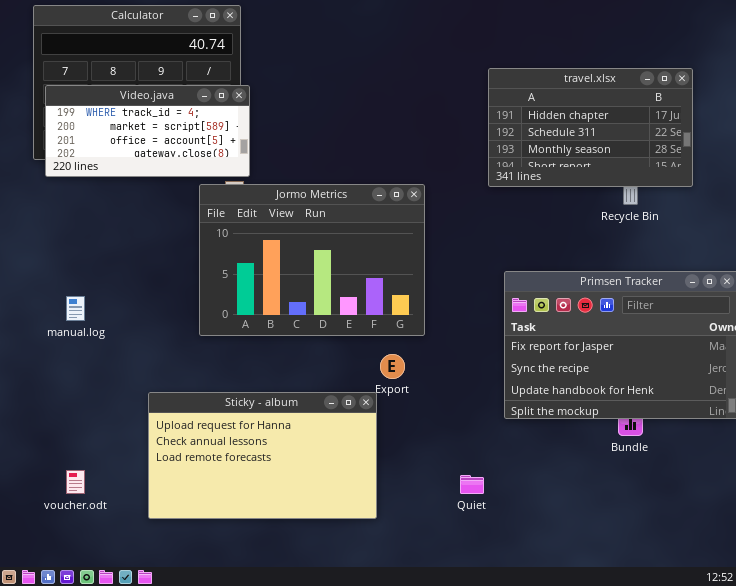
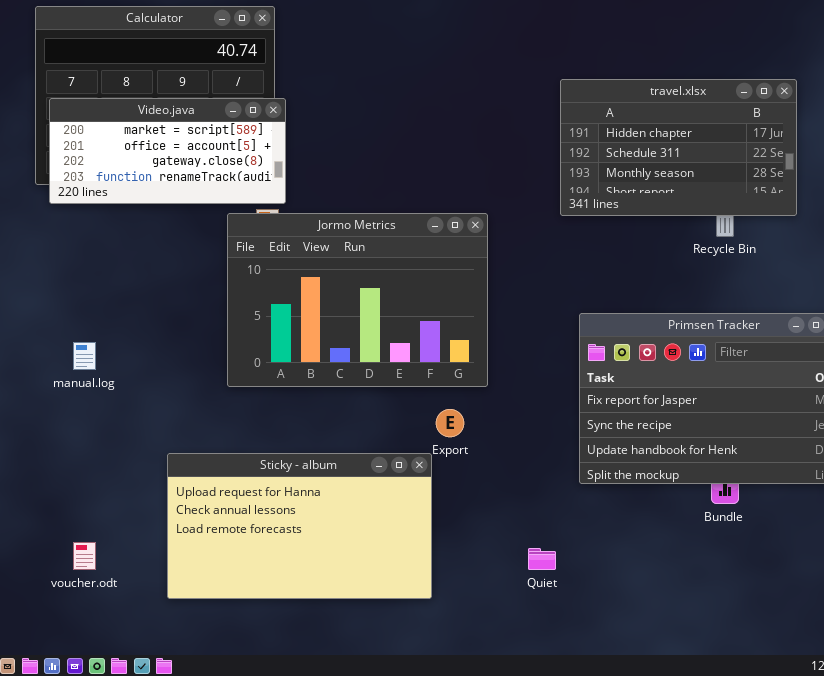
Video.java: [45,85,250,177] -> [49,98,286,204], scrolled down 1 row

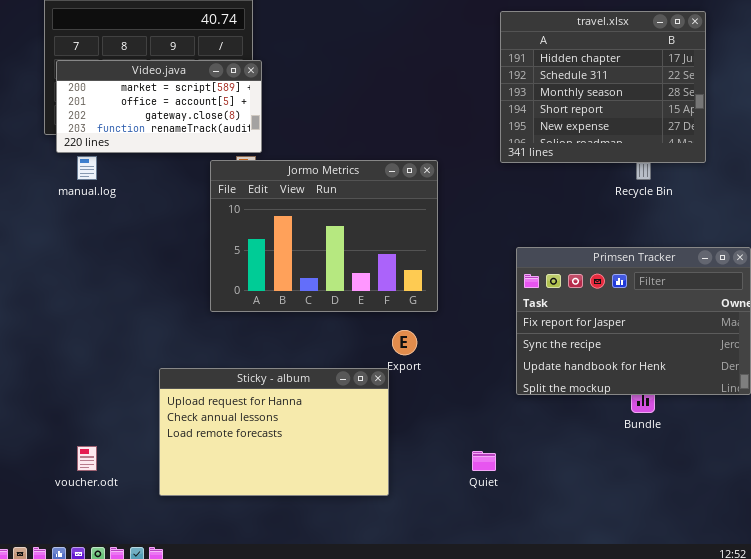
travel.xlsx: [560,79,797,216] -> [500,11,706,163], resized
manual.log: [73,342,96,370] -> [77,156,97,180], moved

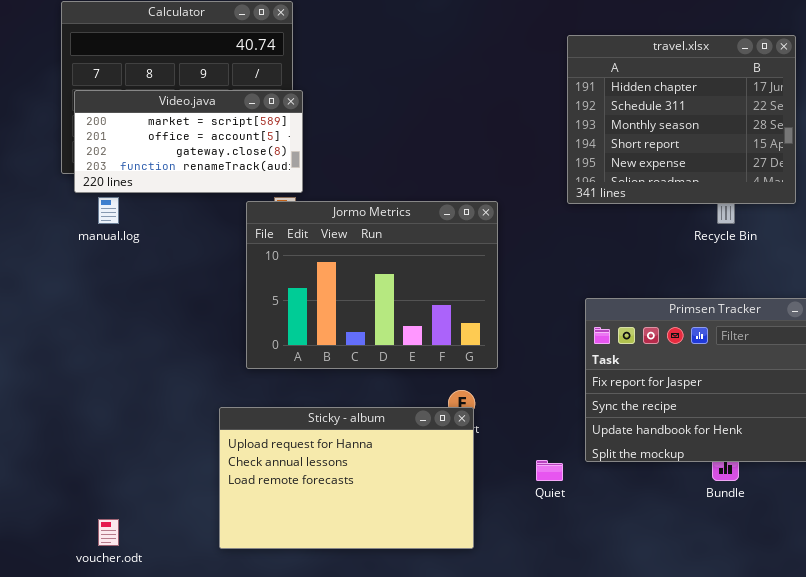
Sticky - album: [159,368,389,496] -> [219,407,474,549], moved
Quiet: [472,451,496,471] -> [536,460,563,481], moved

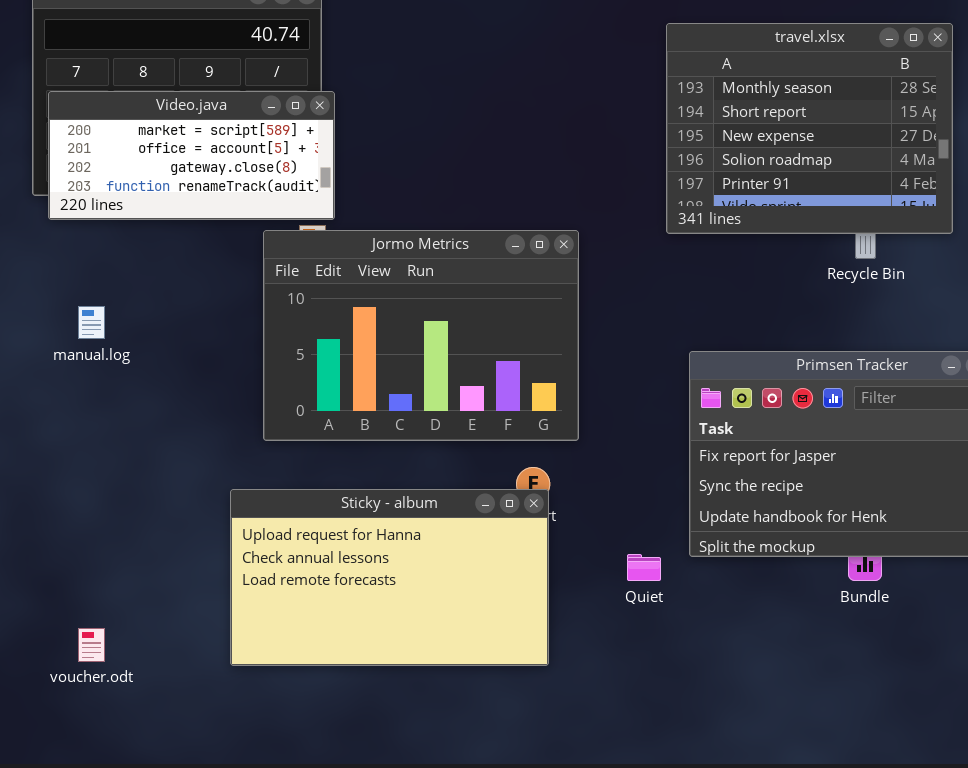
travel.xlsx: [567,35,796,204] -> [666,23,953,234], scrolled down 2 rows
manual.log: [98,197,119,224] -> [78,306,105,339], moved

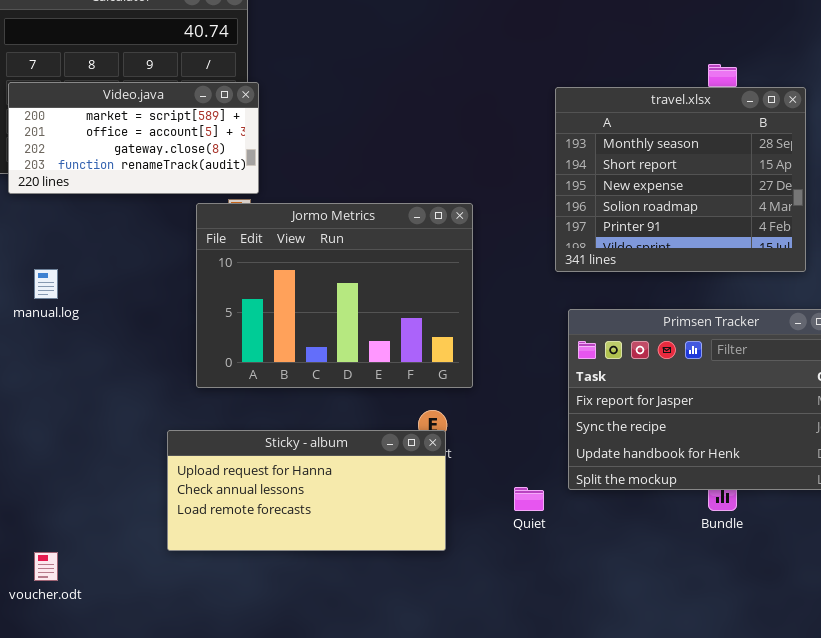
travel.xlsx: [666,23,953,234] -> [555,87,806,272], moved
Sticky - album: [230,489,549,666] -> [167,430,446,551], resized

